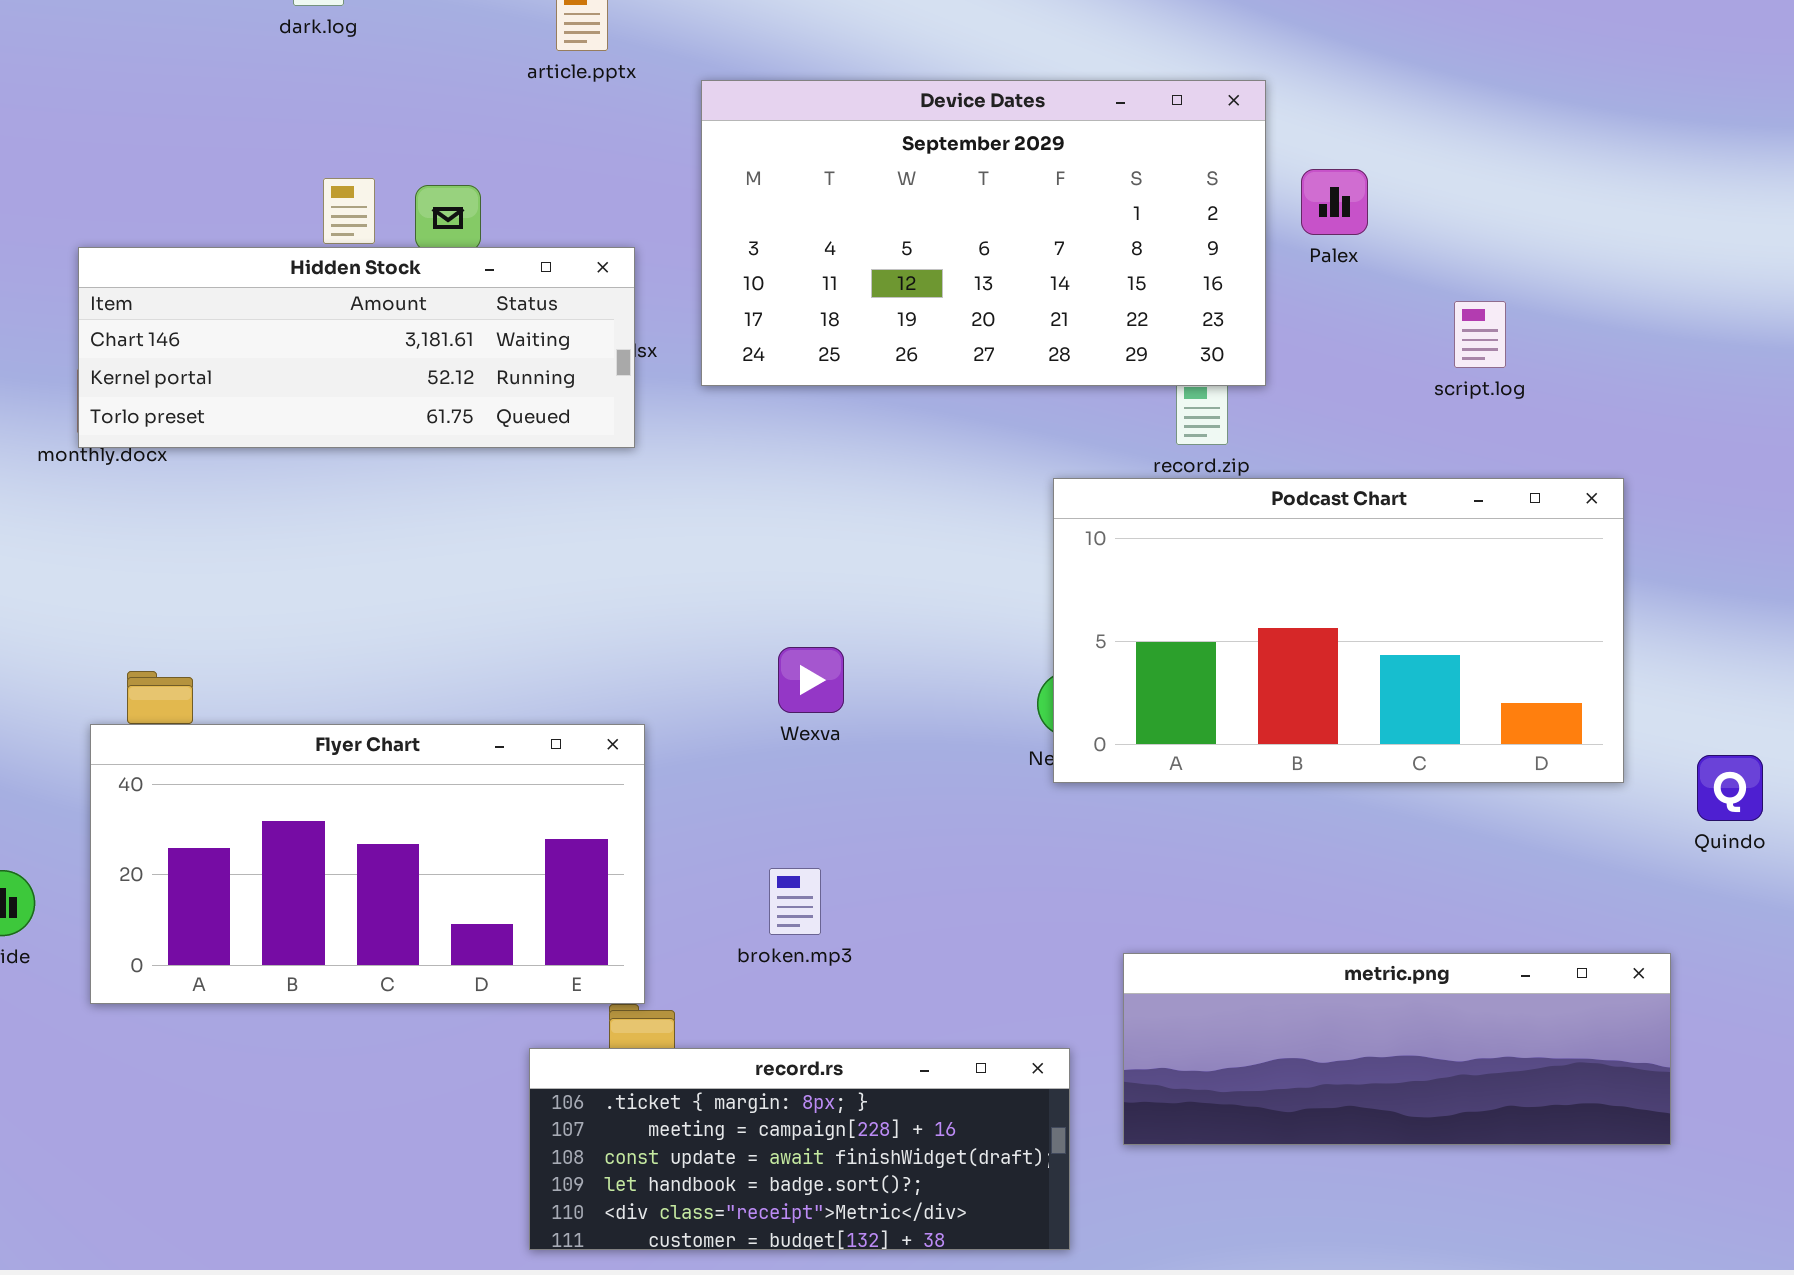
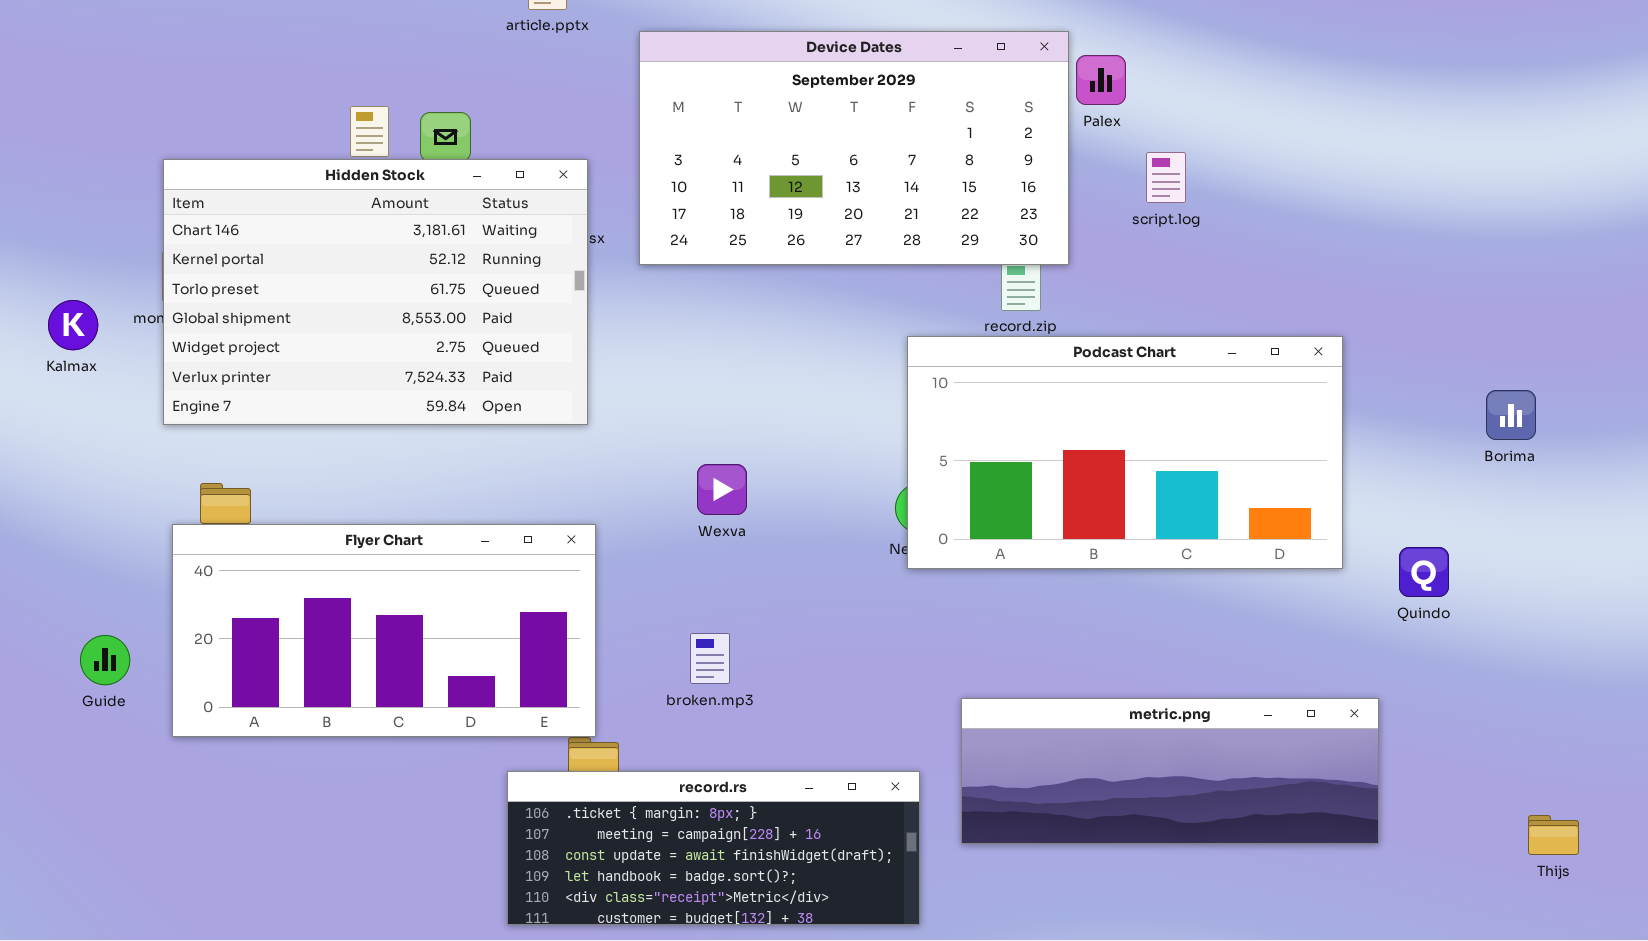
Palex: [1301,169,1368,235] -> [1076,55,1126,105], moved
Hidden Stock: [78,247,635,448] -> [163,159,588,425], resized
script.log: [1454,301,1506,368] -> [1146,152,1186,203], moved

